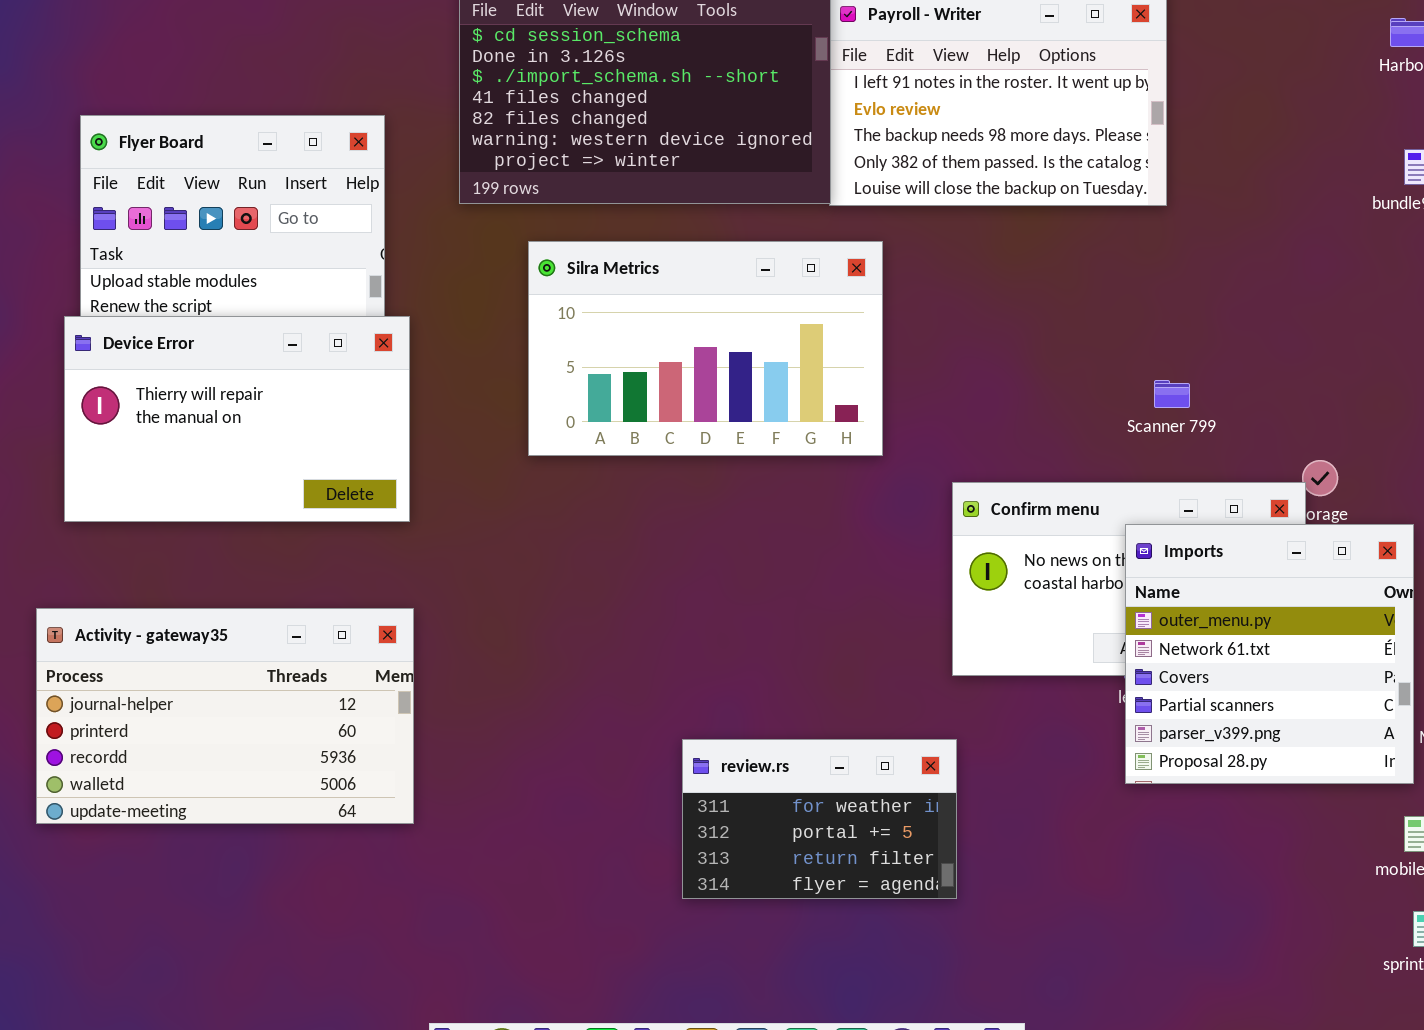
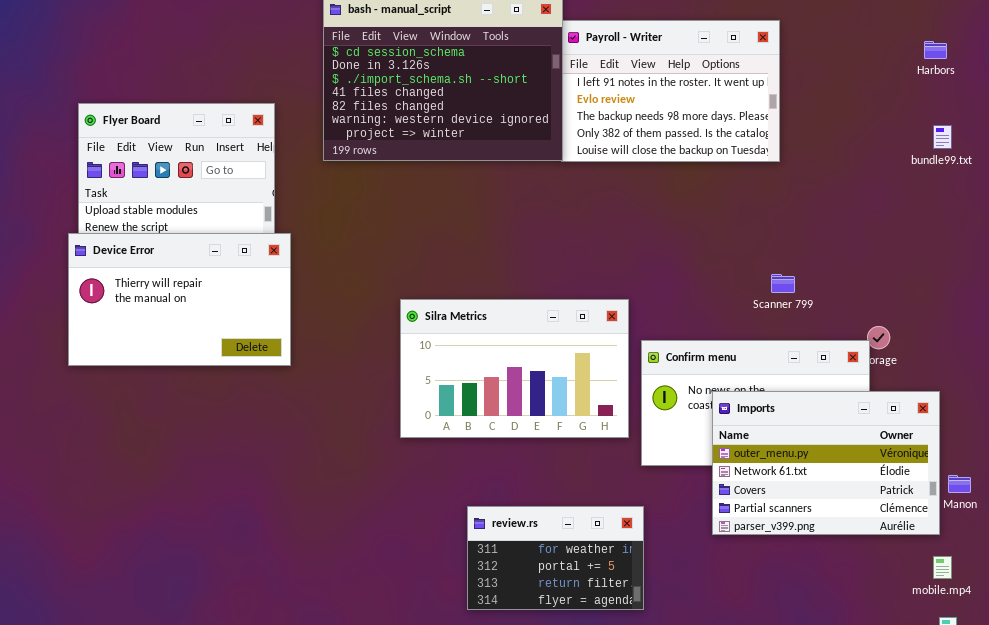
Silra Metrics: [528,241,883,456] -> [400,299,629,438], moved
Imports: [1125,524,1414,784] -> [712,391,940,535], resized
Activity - gateway35: [36,608,414,824] -> none, closed

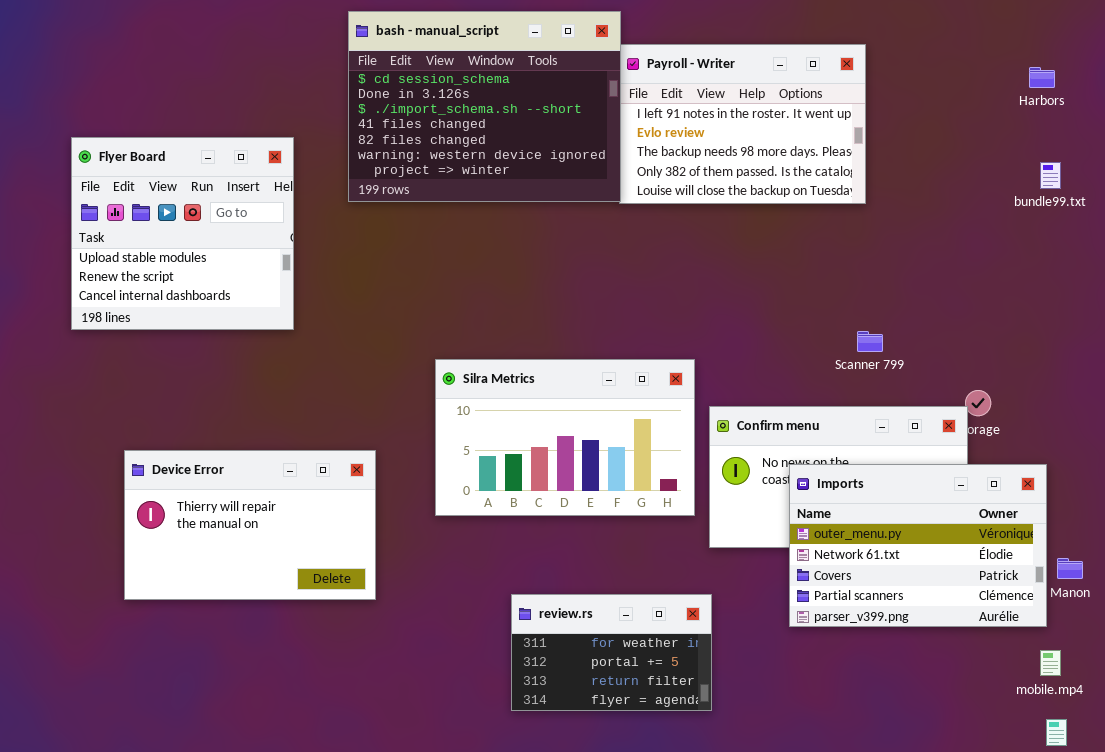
Device Error: [68,233,291,366] -> [124,450,376,600], moved

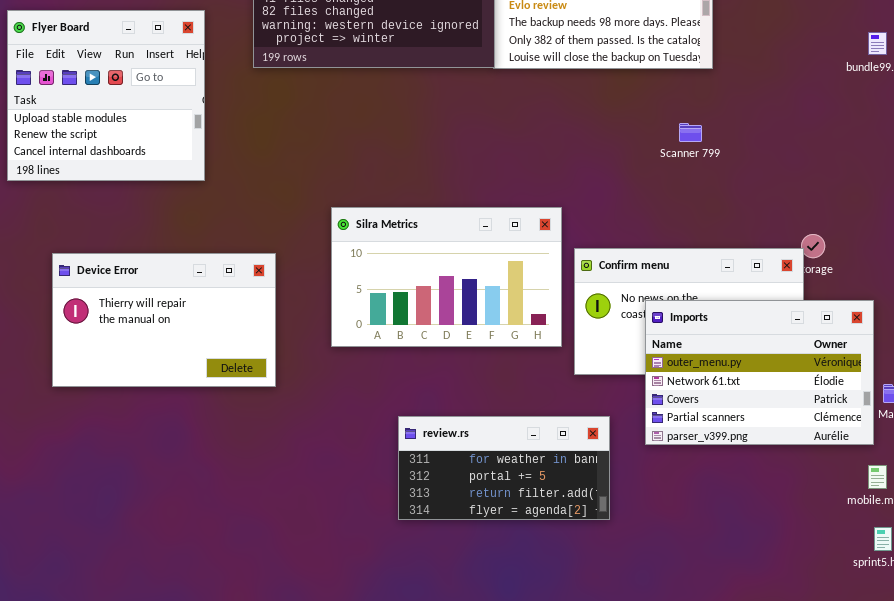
Scanner 799: [857,331,883,352] -> [679,123,702,142], moved
Device Error: [124,450,376,600] -> [52,253,276,387], moved
review.rs: [511,594,712,711] -> [398,416,610,520], resized

